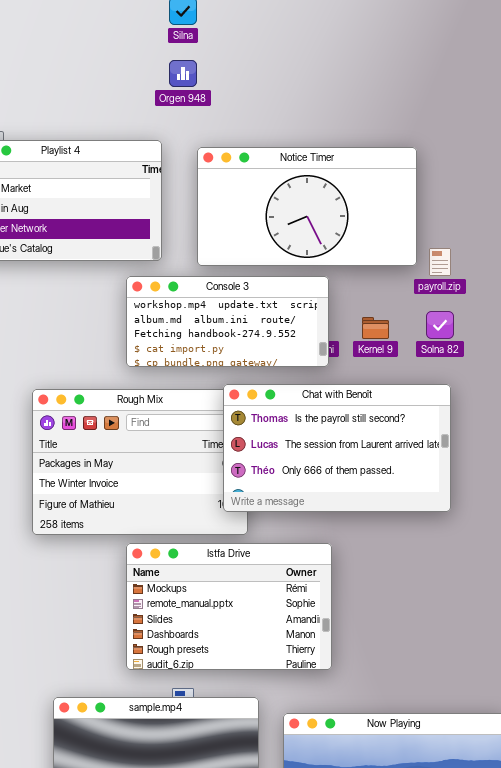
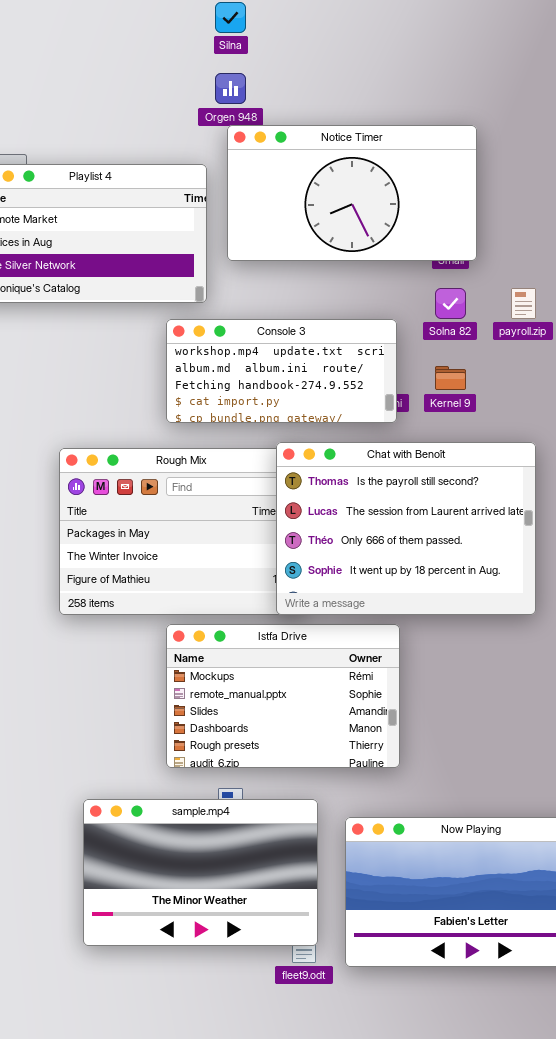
Notice Timer: [197,147,417,266] -> [227,125,477,261], moved
Solna 82: [426,311,454,339] -> [435,288,466,319], moved
Chat with Benoît: [223,384,451,512] -> [276,442,536,615], resized

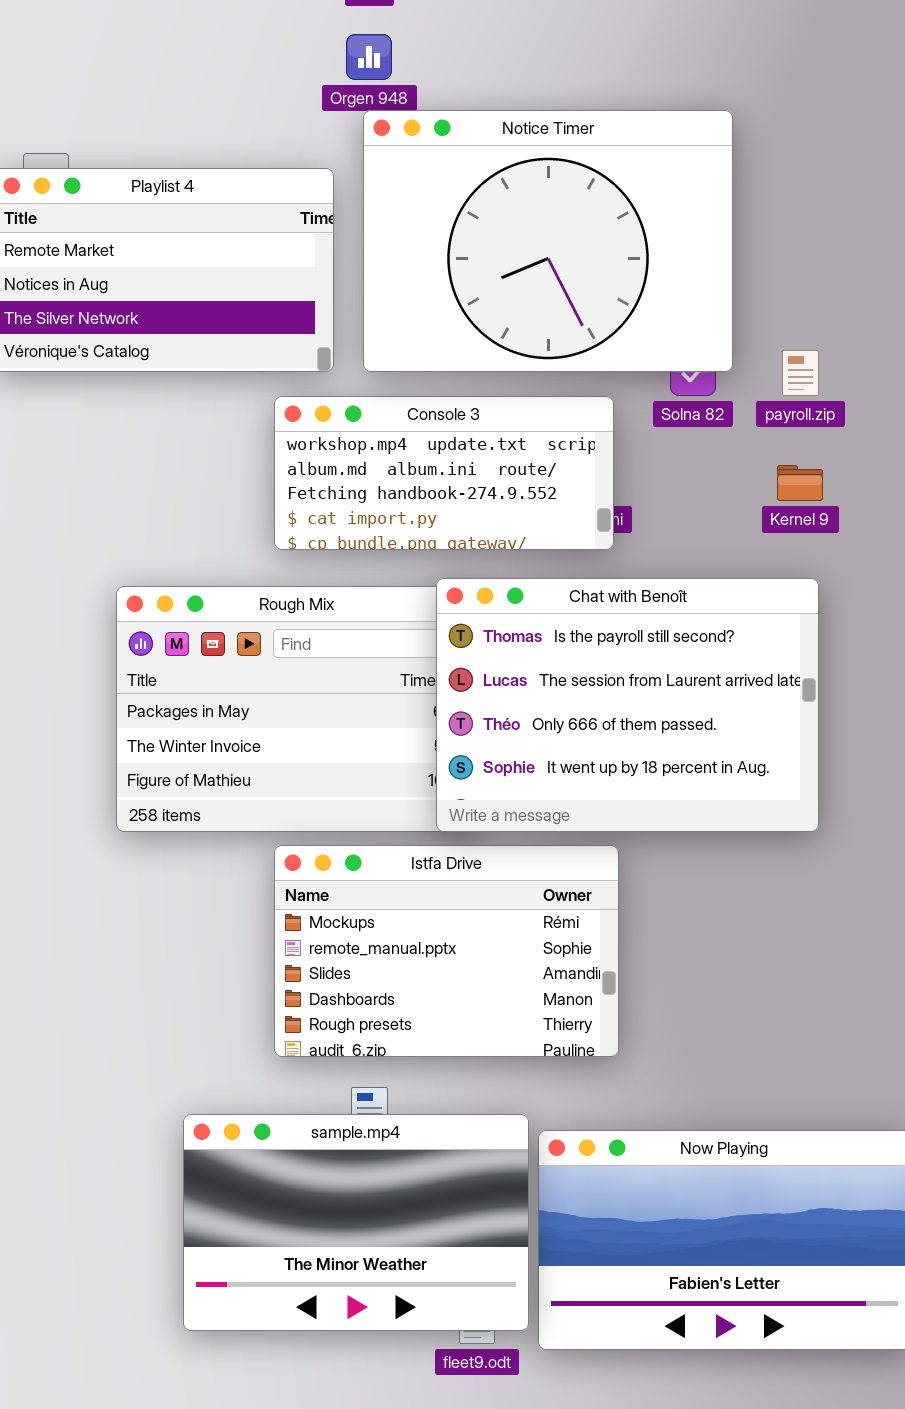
Notice Timer: [227,125,477,261] -> [363,110,733,372], resized
Kernel 9: [435,366,466,390] -> [777,465,823,501], moved
sample.mp4: [83,799,318,946] -> [183,1114,529,1331], moved

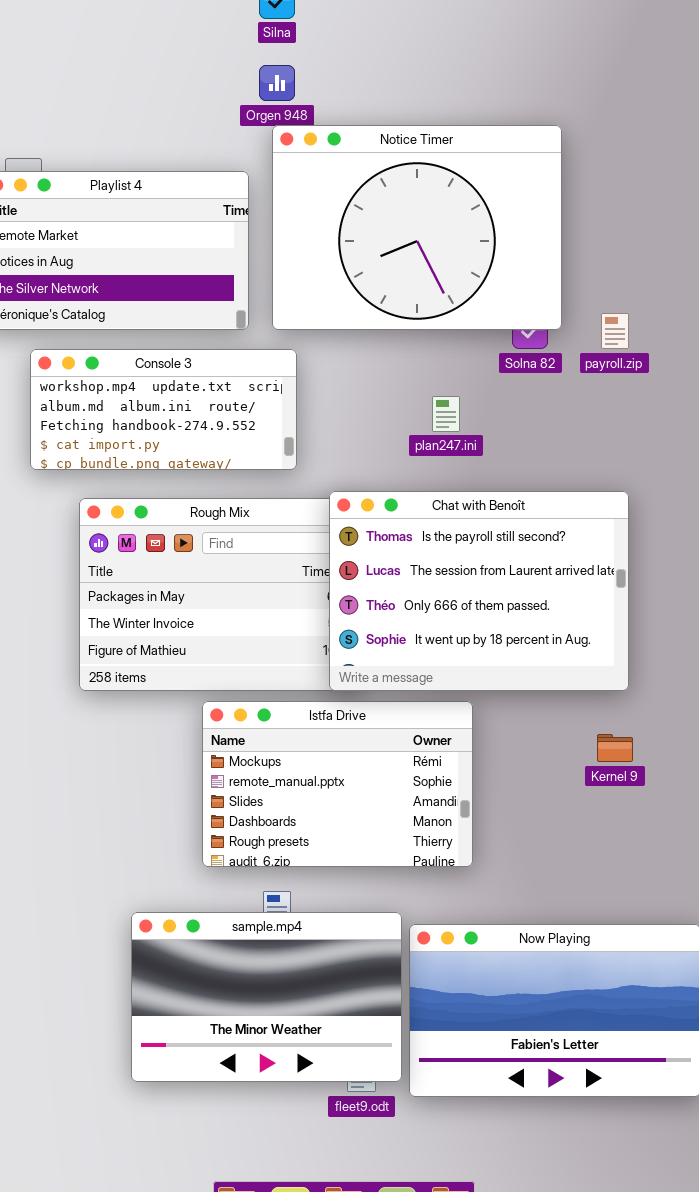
Console 3: [274,396,614,550] -> [30,349,297,470], moved
Kernel 9: [777,465,823,501] -> [597,734,633,762], moved

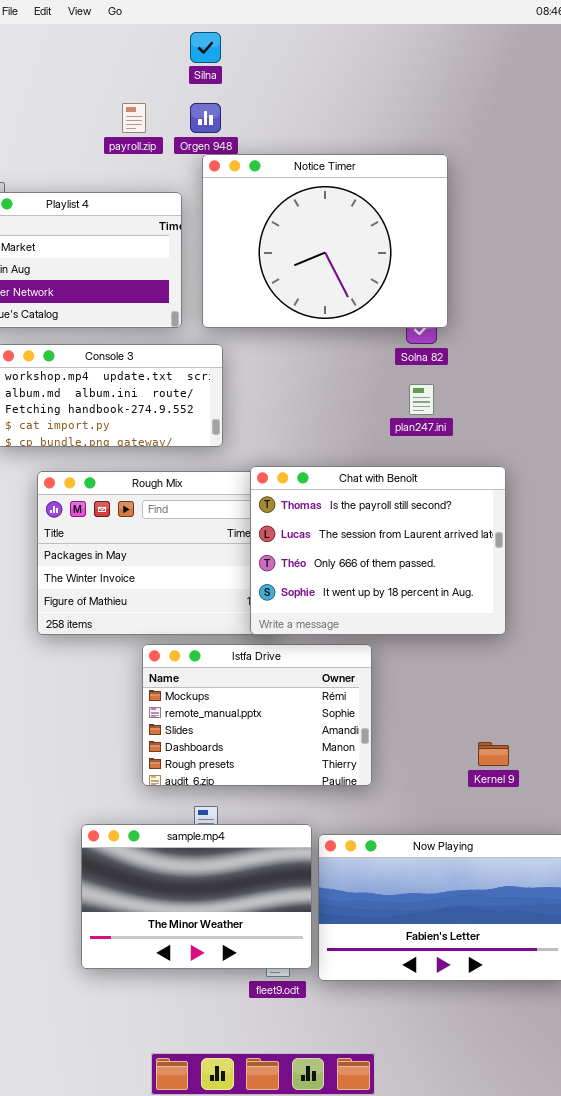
payroll.zip: [601,313,629,349] -> [122,103,146,133], moved
plan247.ini: [432,396,460,432] -> [409,384,434,415], moved
Kernel 9: [597,734,633,762] -> [478,742,509,766], moved

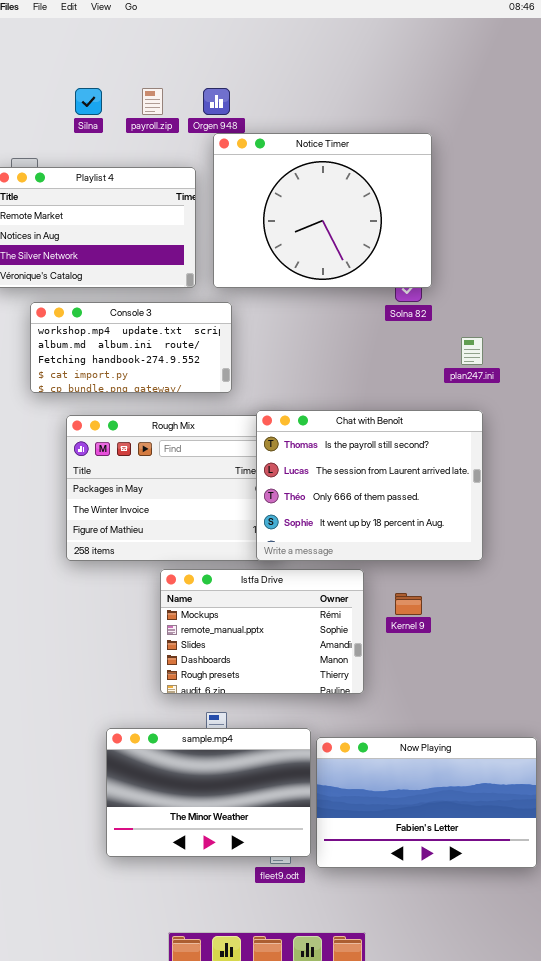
Silna: [190,32,221,63] -> [75,88,102,115], moved
plan247.ini: [409,384,434,415] -> [461,337,483,365], moved
Kernel 9: [478,742,509,766] -> [395,593,422,615], moved

